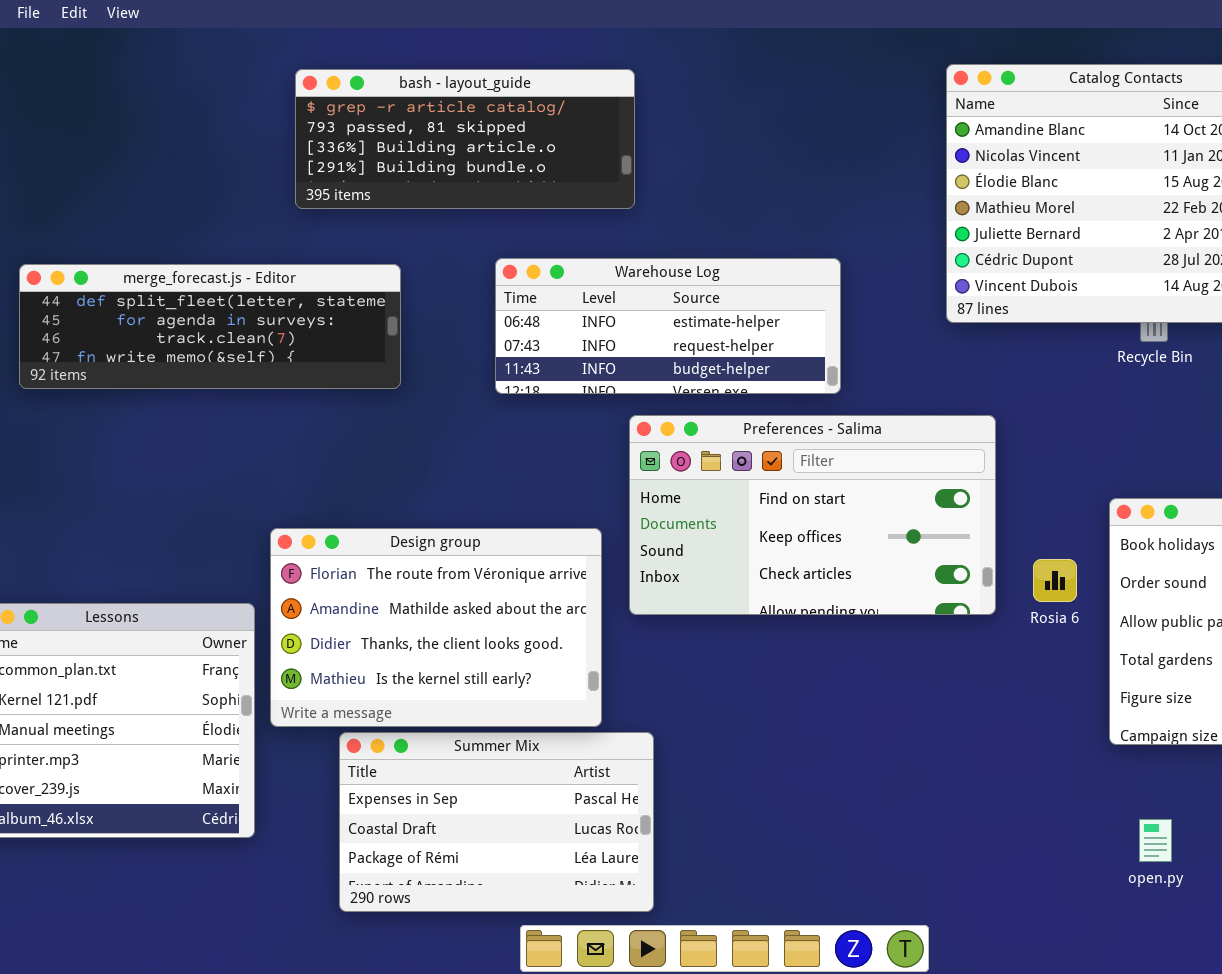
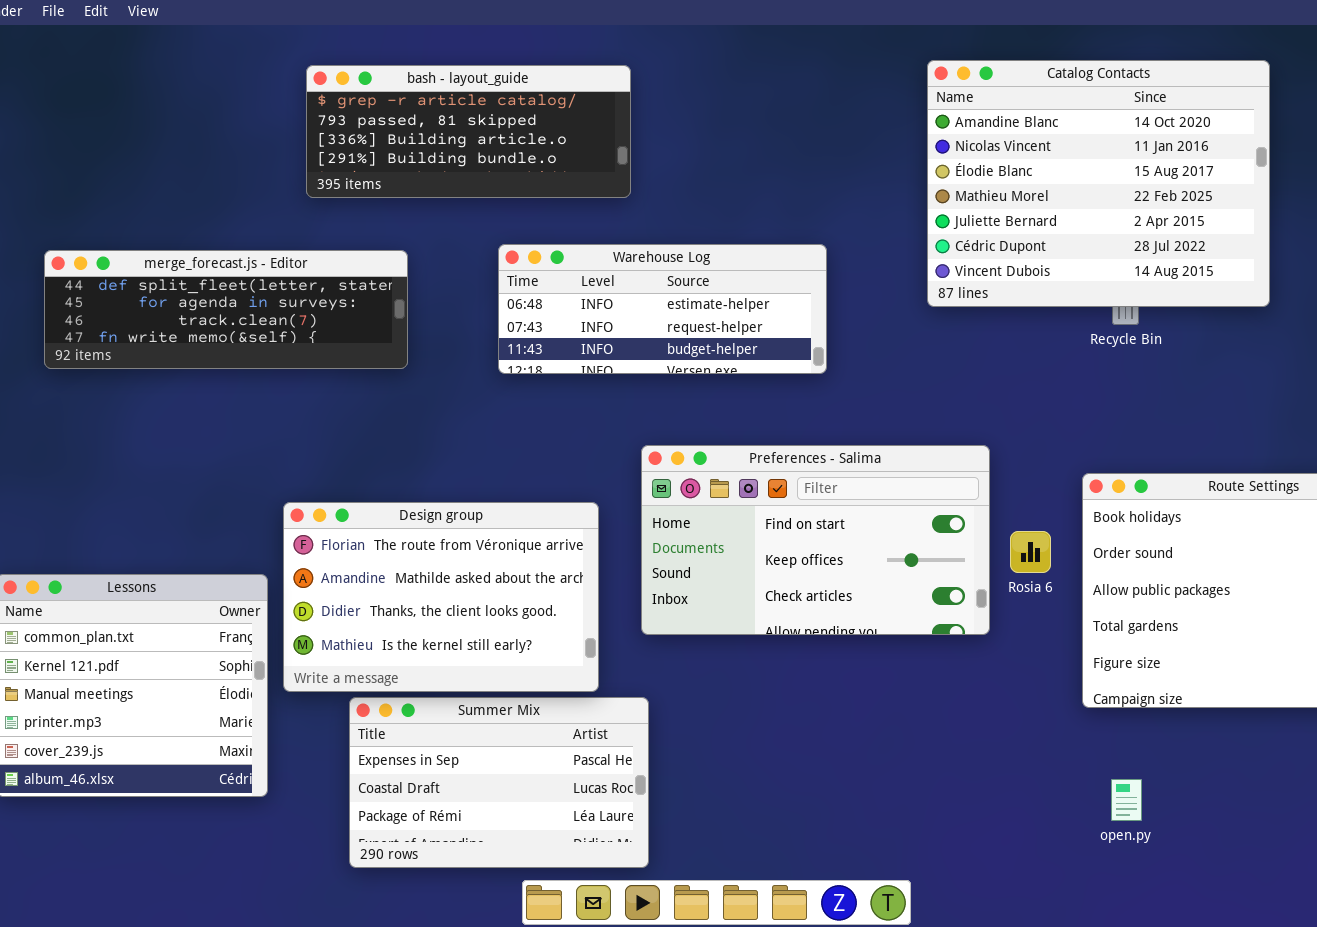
Preferences - Salima: [629,415,996,615] -> [641,445,990,635], moved

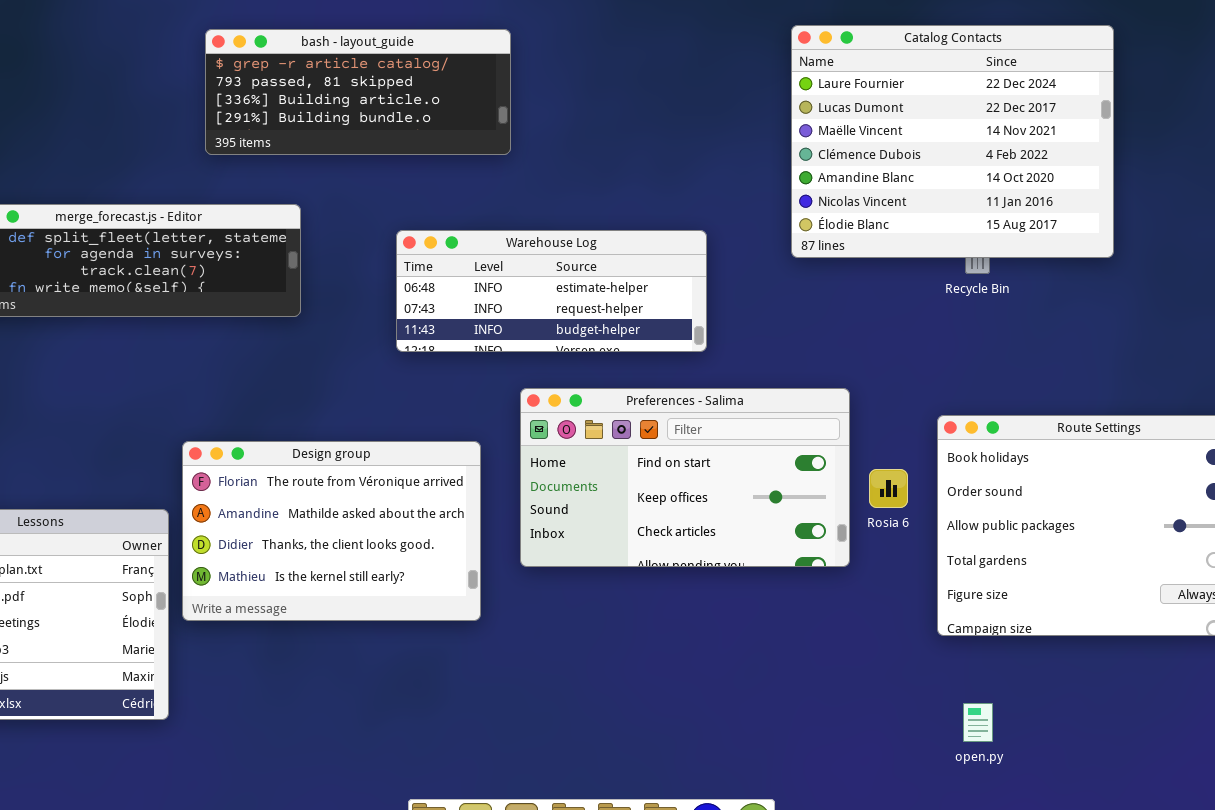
Catalog Contacts: [927,60,1270,307] -> [791,25,1114,258], scrolled up 4 rows
Warehouse Log: [498,244,827,374] -> [396,230,707,352], moved
Summer Mix: [349,697,649,868] -> none, closed

